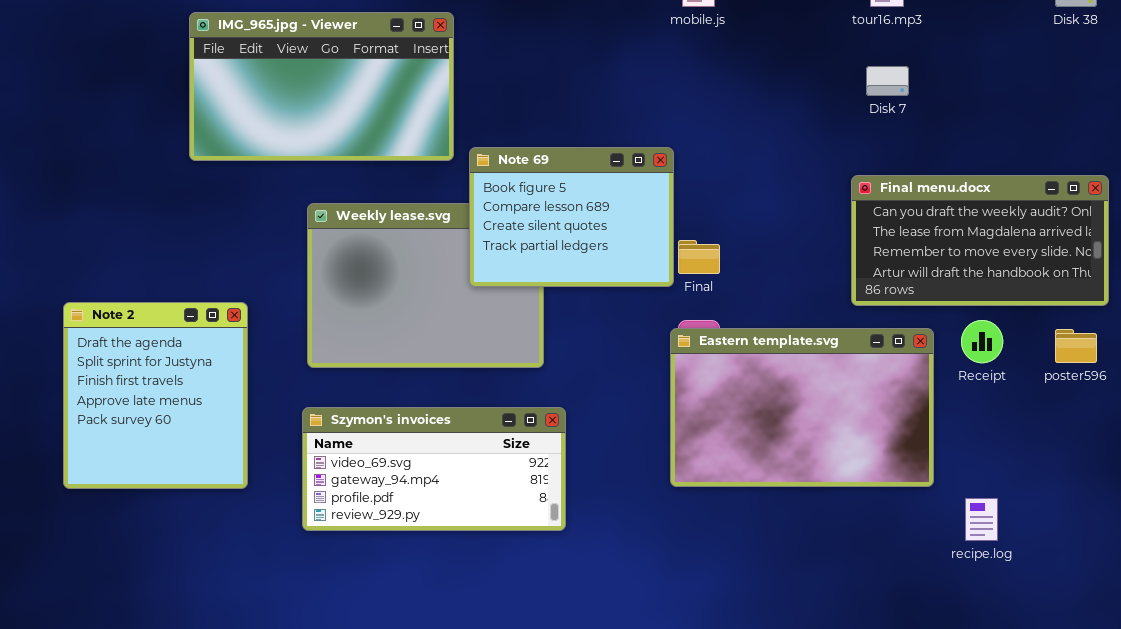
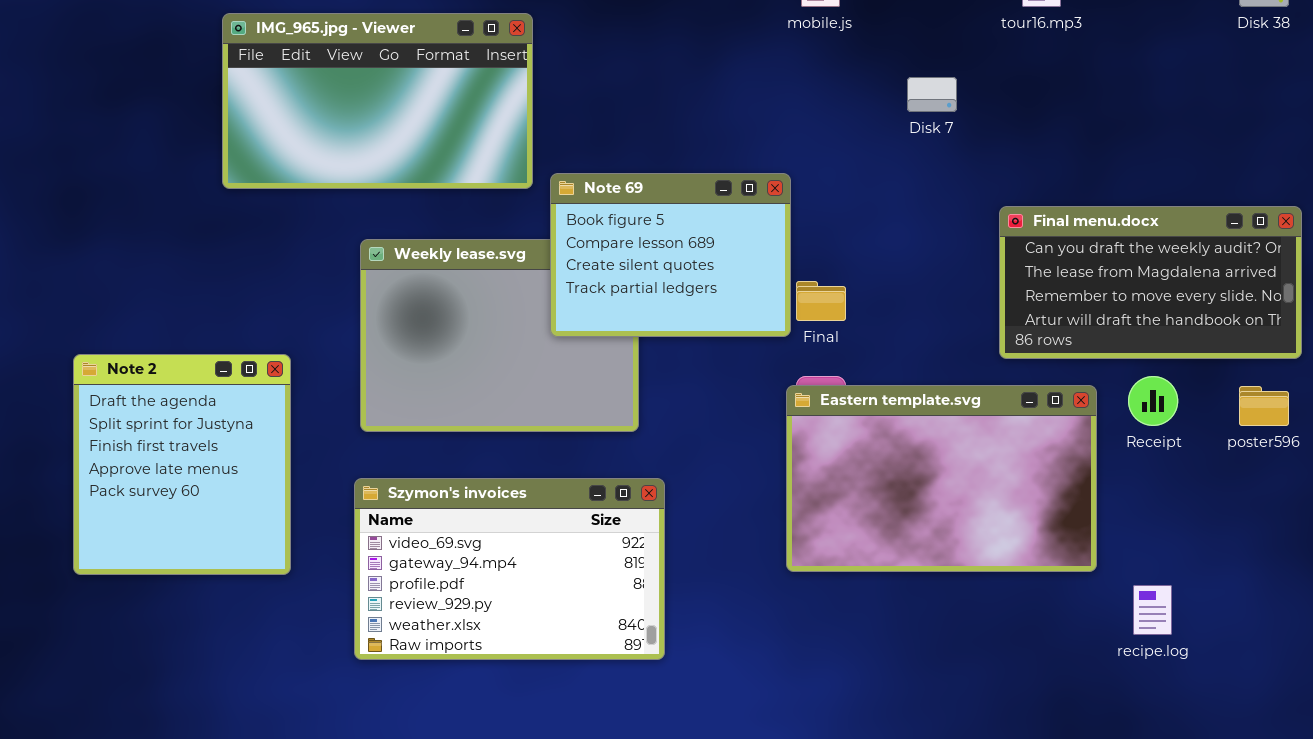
Disk 7: [866,66,909,96] -> [907,77,957,112], moved
Szymon's invoices: [302,407,566,531] -> [354,478,665,660], resized

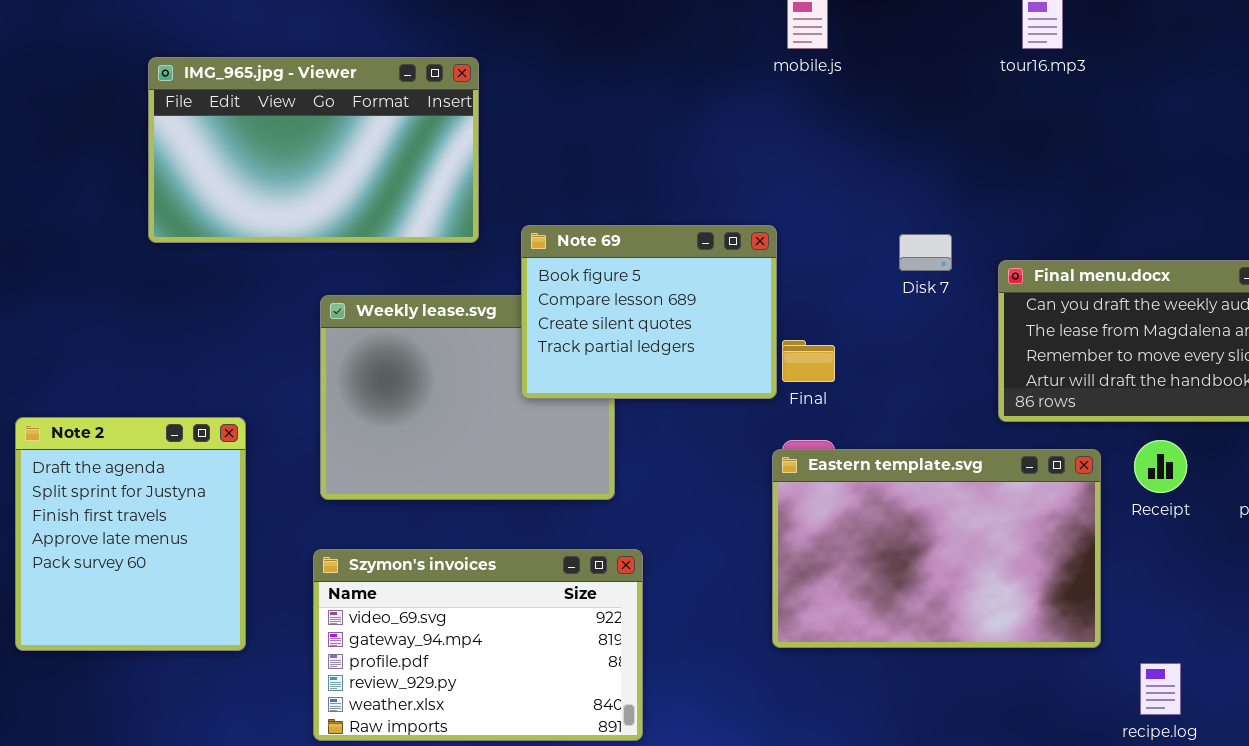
IMG_965.jpg - Viewer: [222,13,533,189] -> [148,57,479,243], moved
Disk 7: [907,77,957,112] -> [899,234,952,271], moved

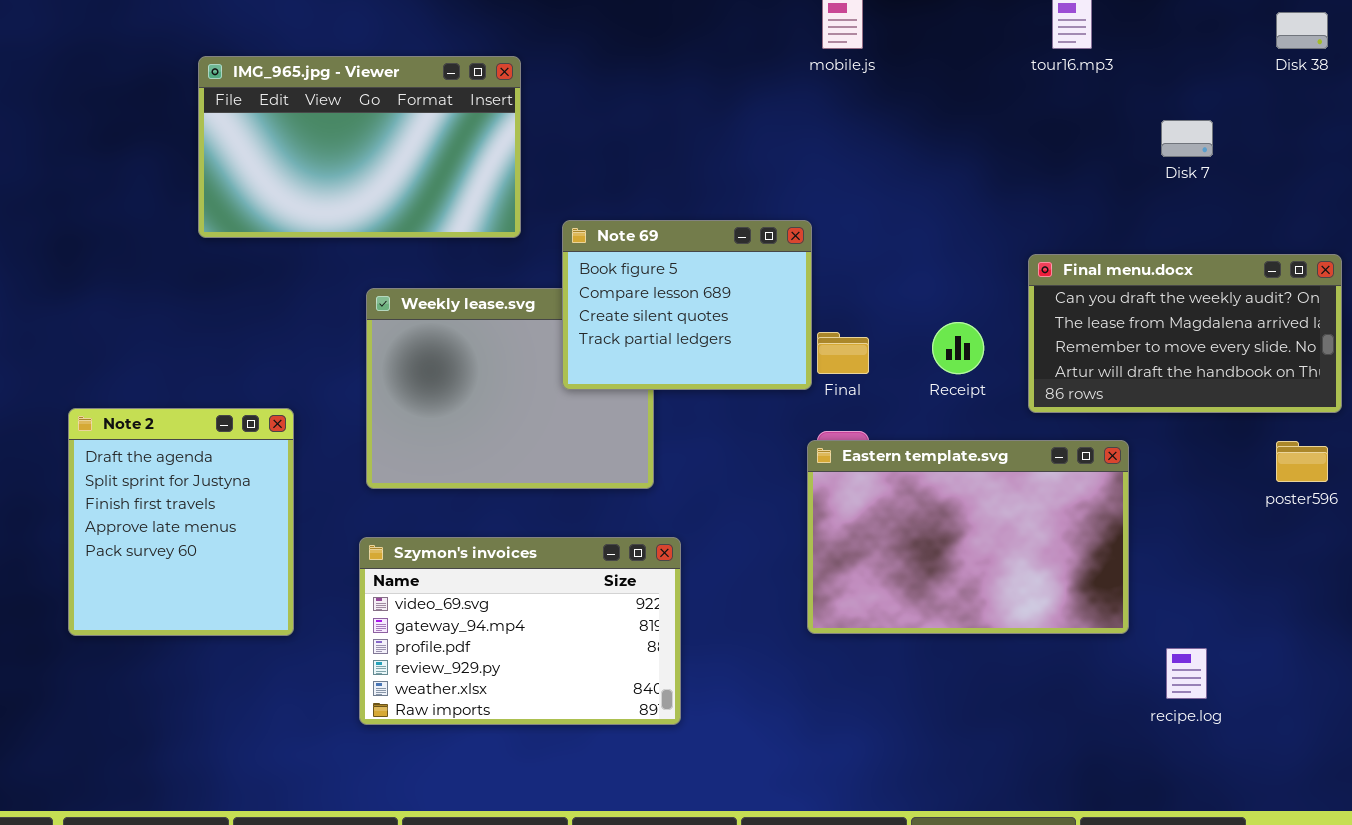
Disk 7: [899,234,952,271] -> [1161,120,1213,157], moved
Receipt: [1134,440,1187,493] -> [932,322,984,374], moved

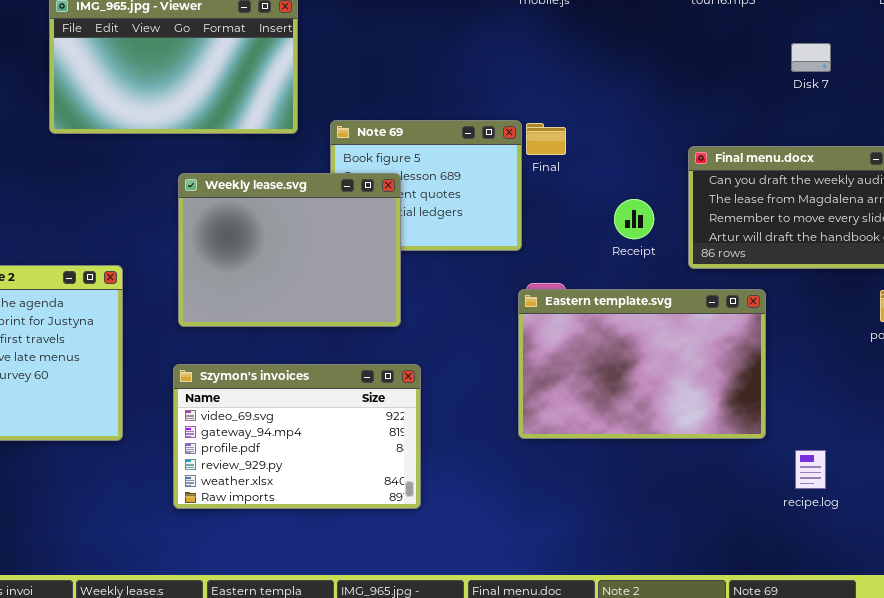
Weekly lease.svg: [366,288,654,489] -> [178,173,401,327], raised
Final: [817,332,869,374] -> [526,123,566,155], moved

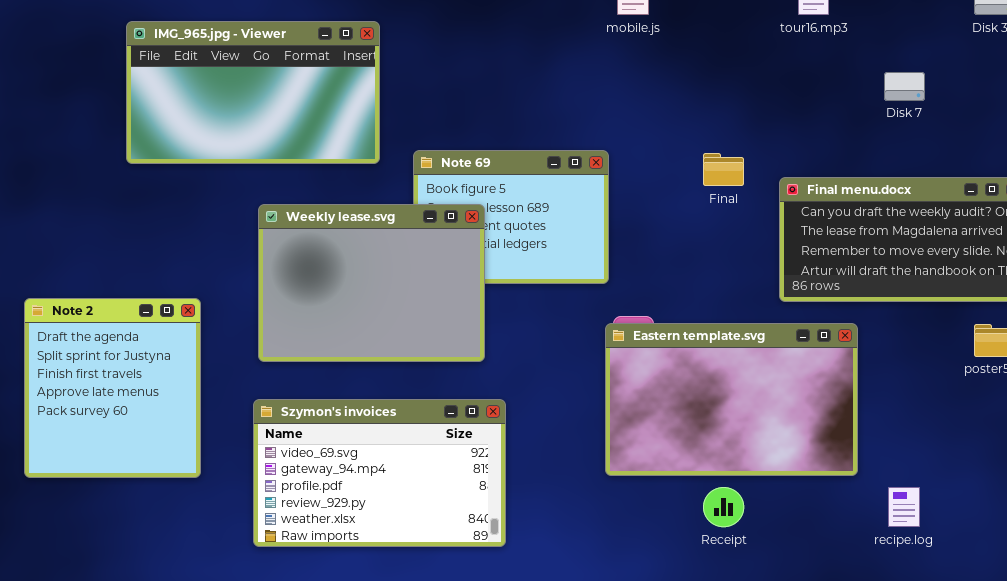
Final: [526,123,566,155] -> [703,153,744,186], moved
Receipt: [614,199,654,239] -> [703,487,744,527], moved

